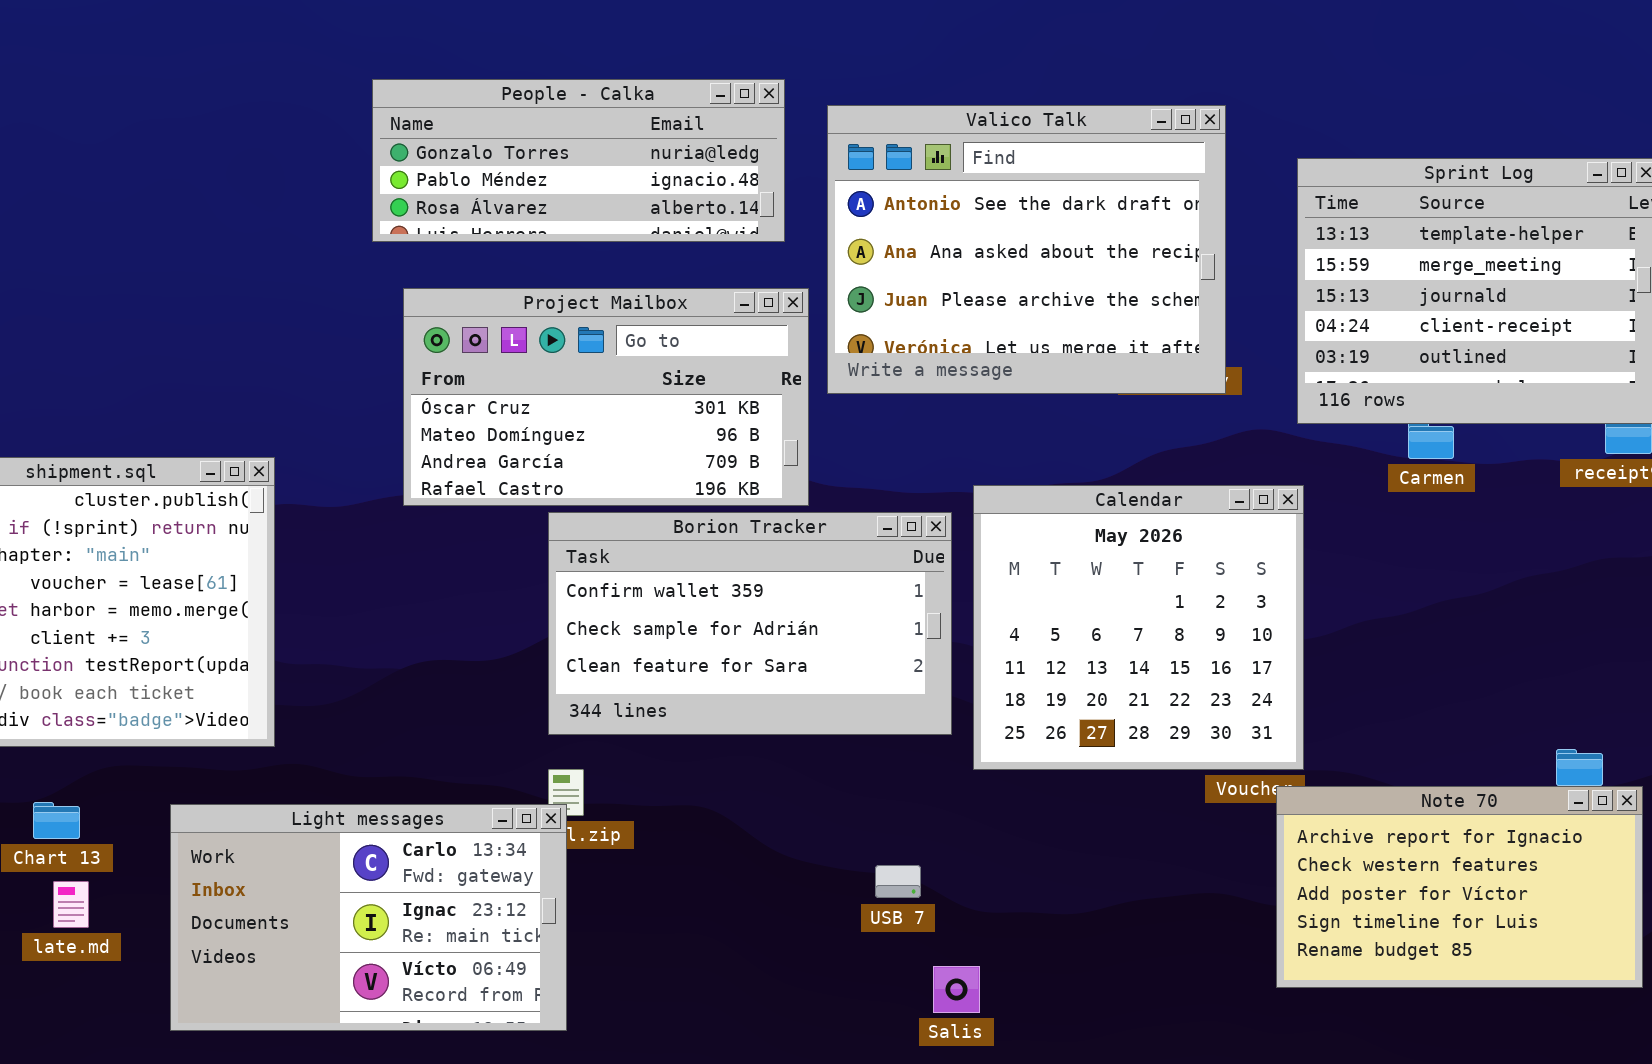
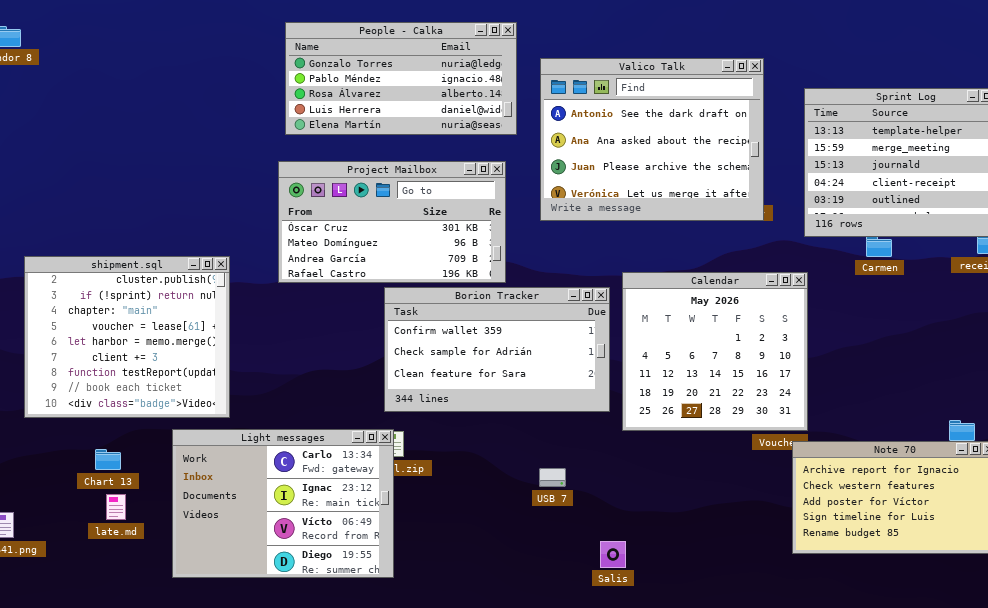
People - Calka: [372,79,785,242] -> [285,22,517,135], resized
Project Mailbox: [403,288,809,506] -> [278,161,506,283], moved
Light messages: [170,804,567,1031] -> [172,429,394,578], resized
USB 7: [875,865,921,898] -> [539,468,566,487], moved

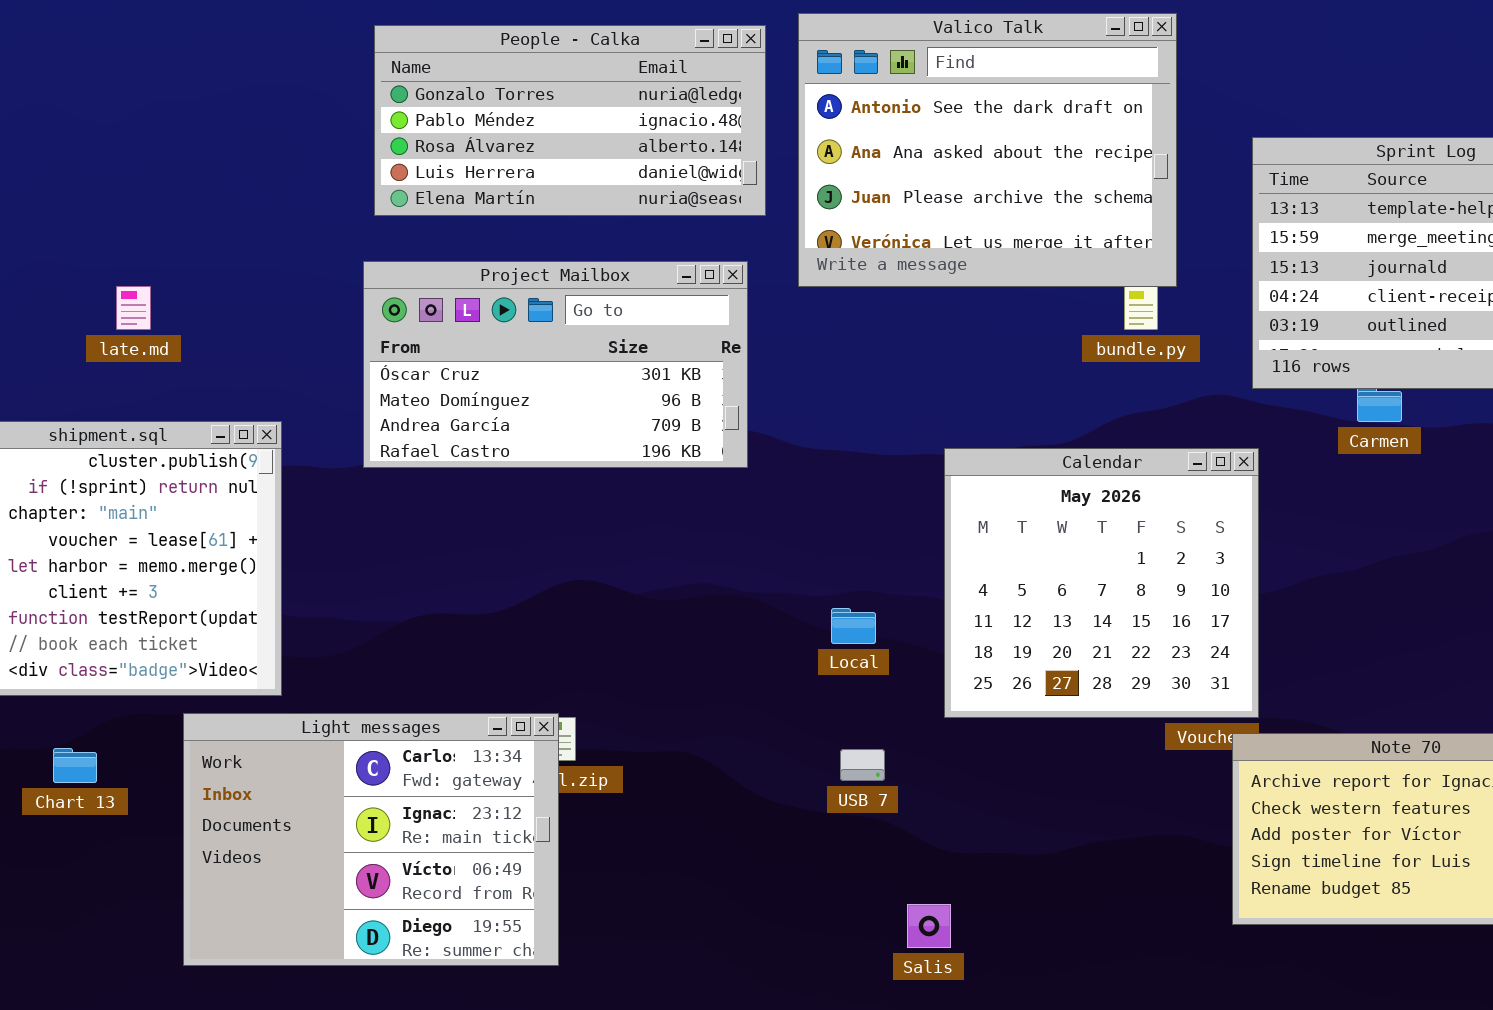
Valico Talk: [540,58,764,221] -> [798,13,1177,287], moved
Borion Tracker: [384,287,610,412] -> none, closed
USB 7: [539,468,566,487] -> [840,749,885,781], moved
late.md: [106,494,126,520] -> [116,286,151,330], moved

